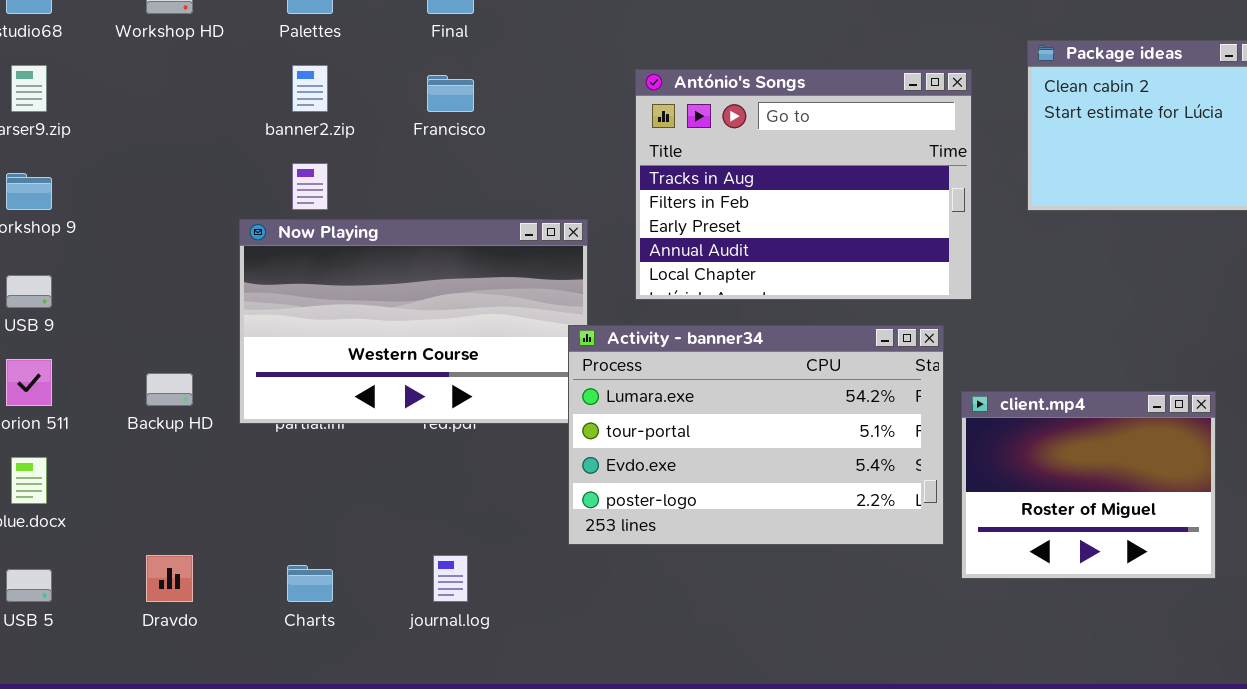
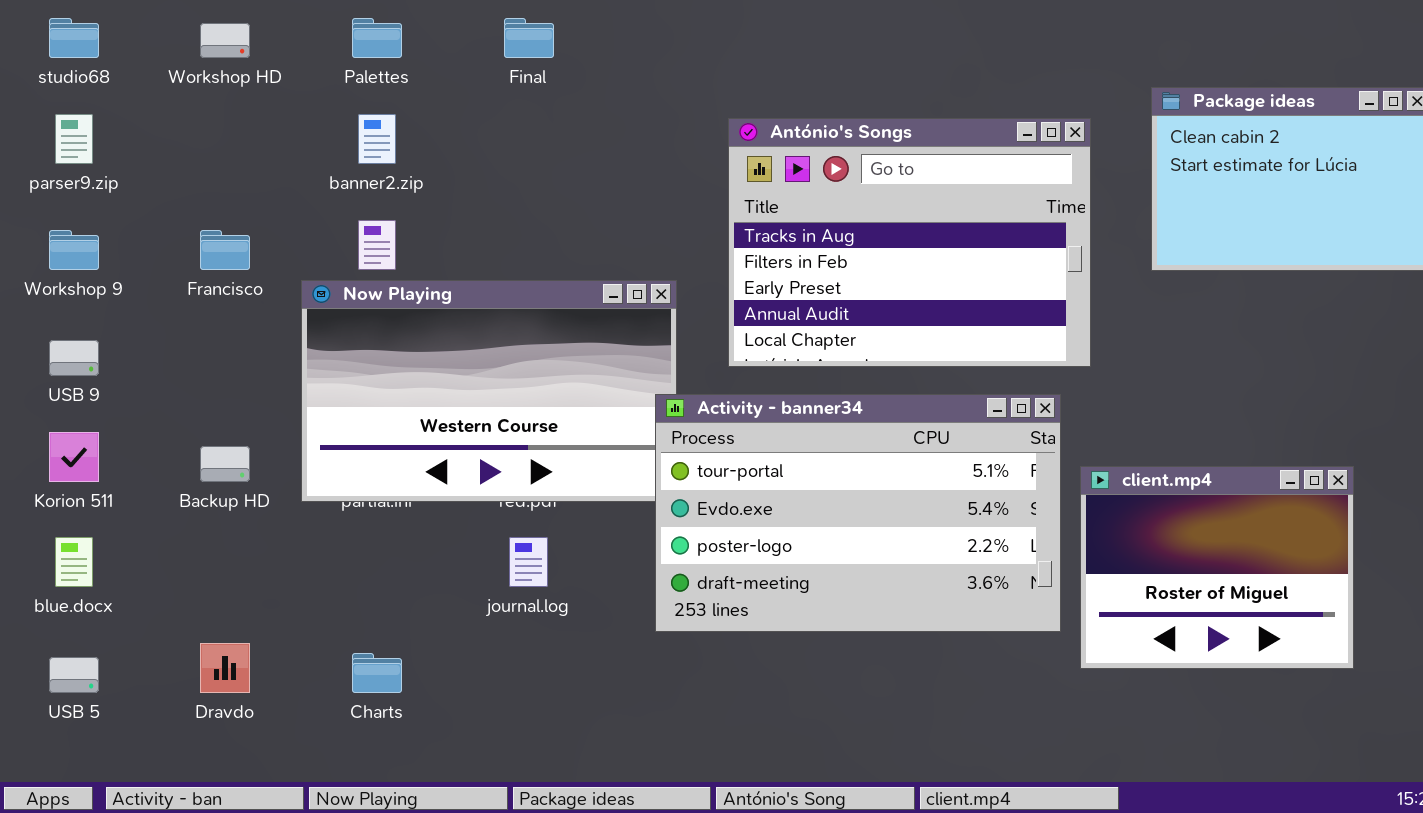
Francisco: [427,75,474,112] -> [200,230,250,270], moved
Activity - banner34: [568,325,944,545] -> [655,394,1061,632], scrolled down 1 row
journal.log: [433,555,468,602] -> [509,537,548,587], moved

